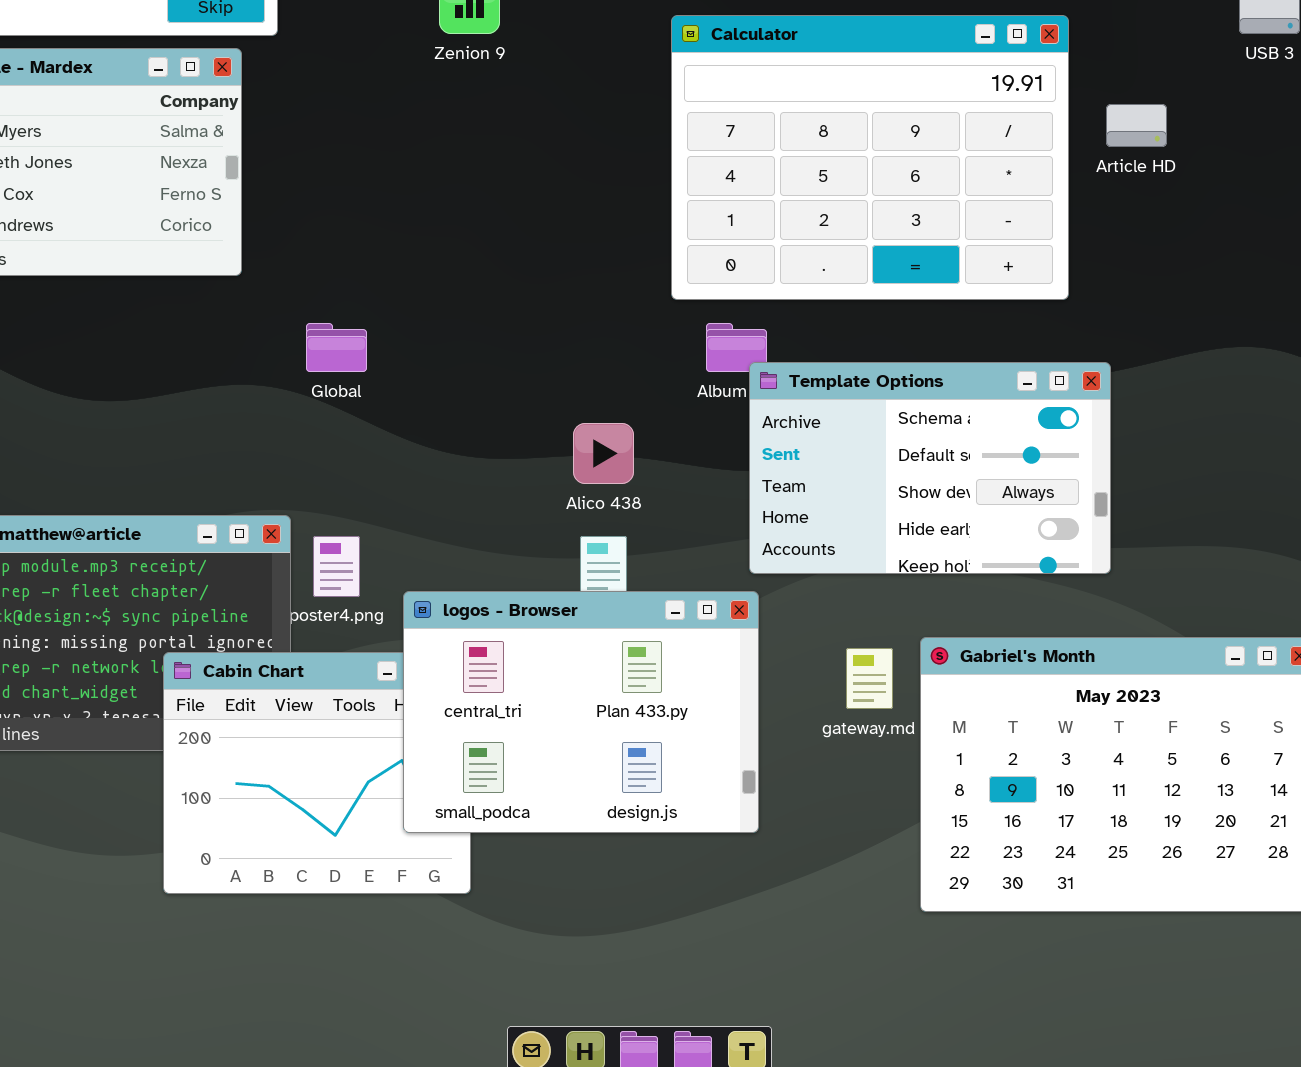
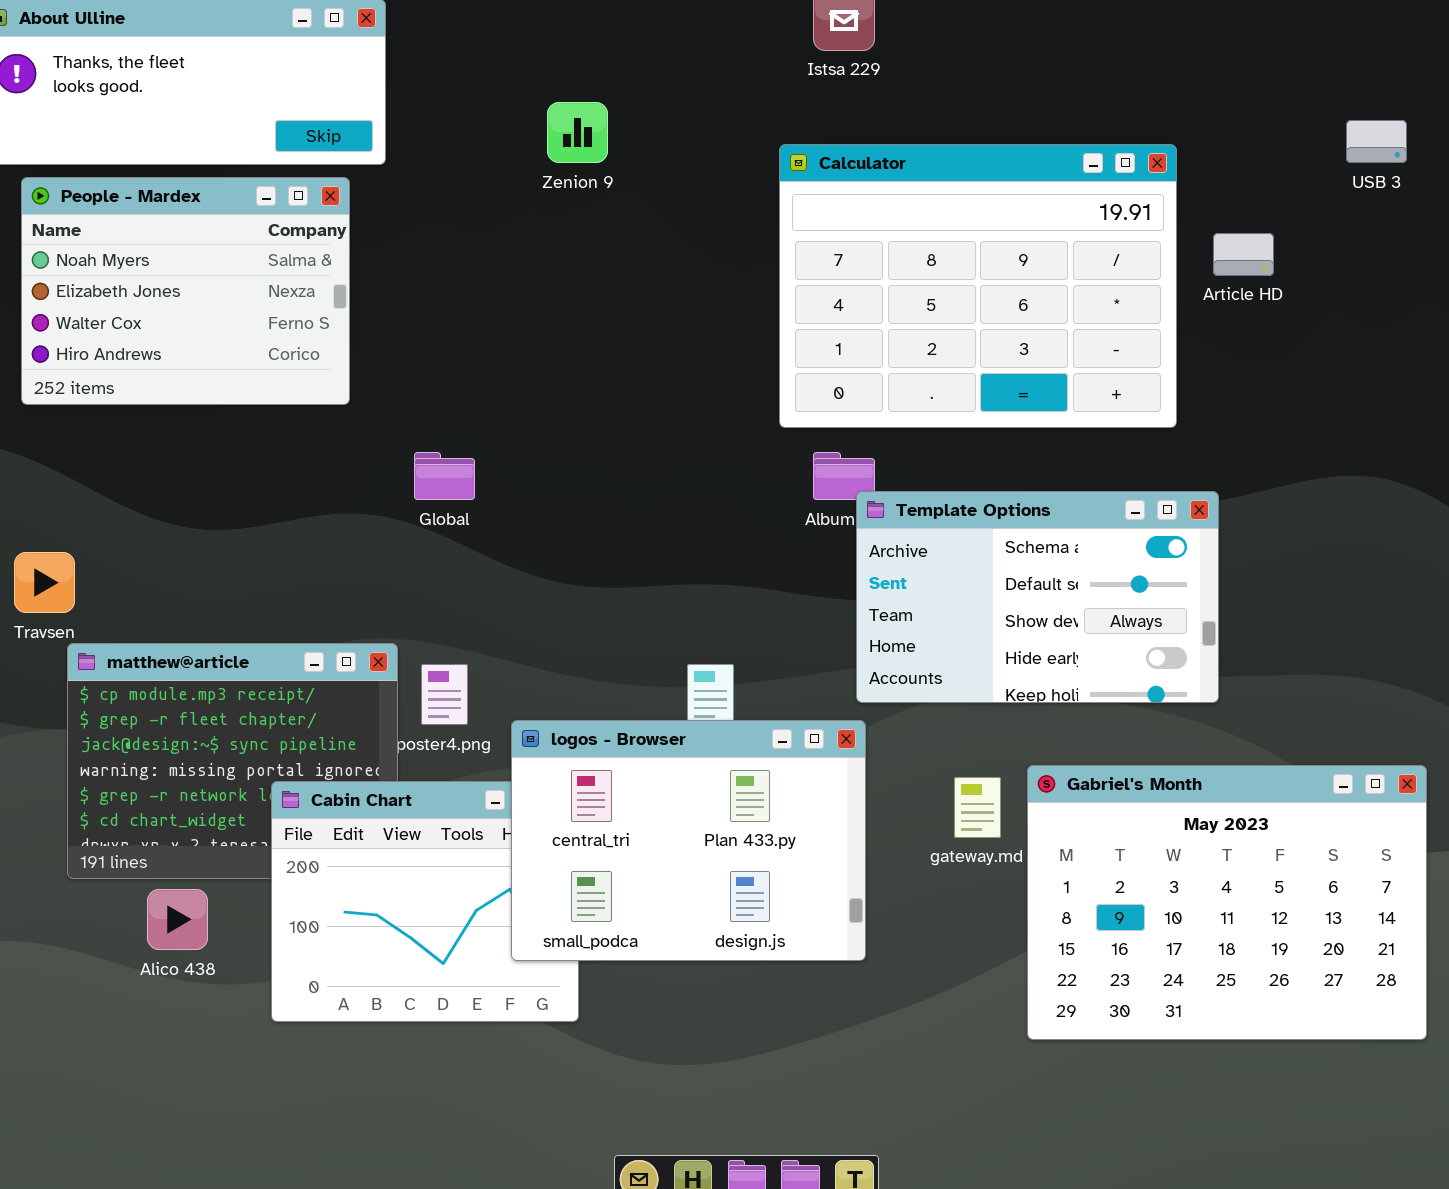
Alico 438: [573,423,634,484] -> [147,889,208,950], moved

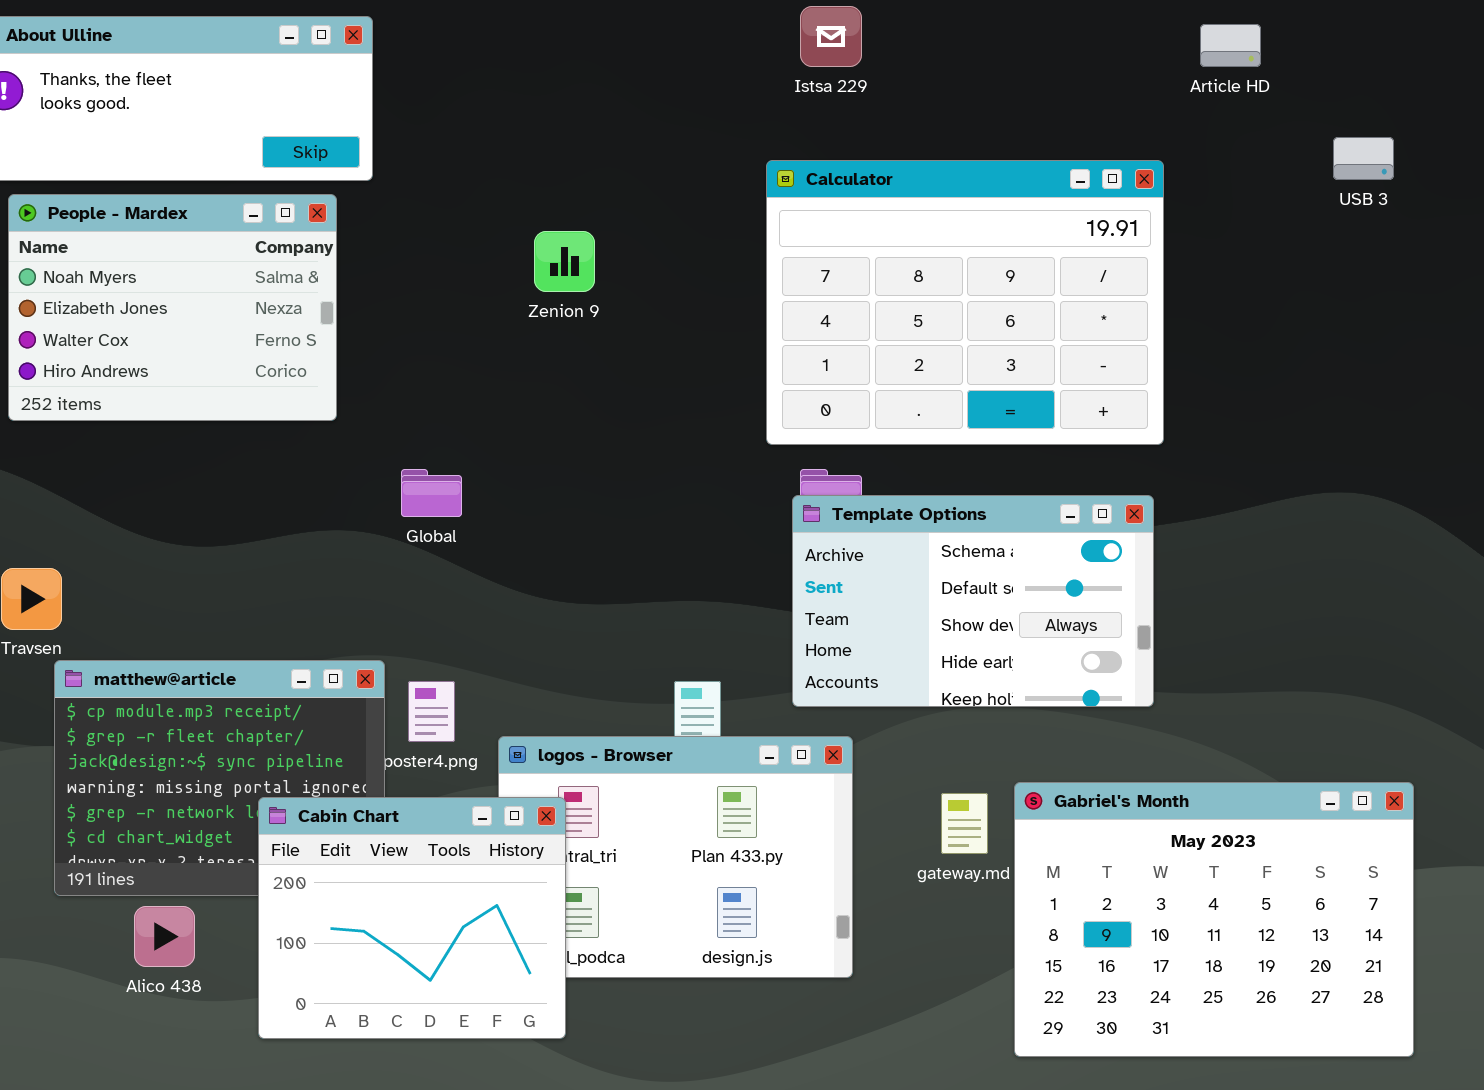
Zenion 9: [547,102,608,163] -> [534,231,595,292], moved
Article HD: [1213,233,1274,276] -> [1200,24,1261,67], moved
Template Options: [856,491,1219,703] -> [792,495,1154,707], moved
Cabin Chart: [271,781,579,1022] -> [258,797,566,1039], raised

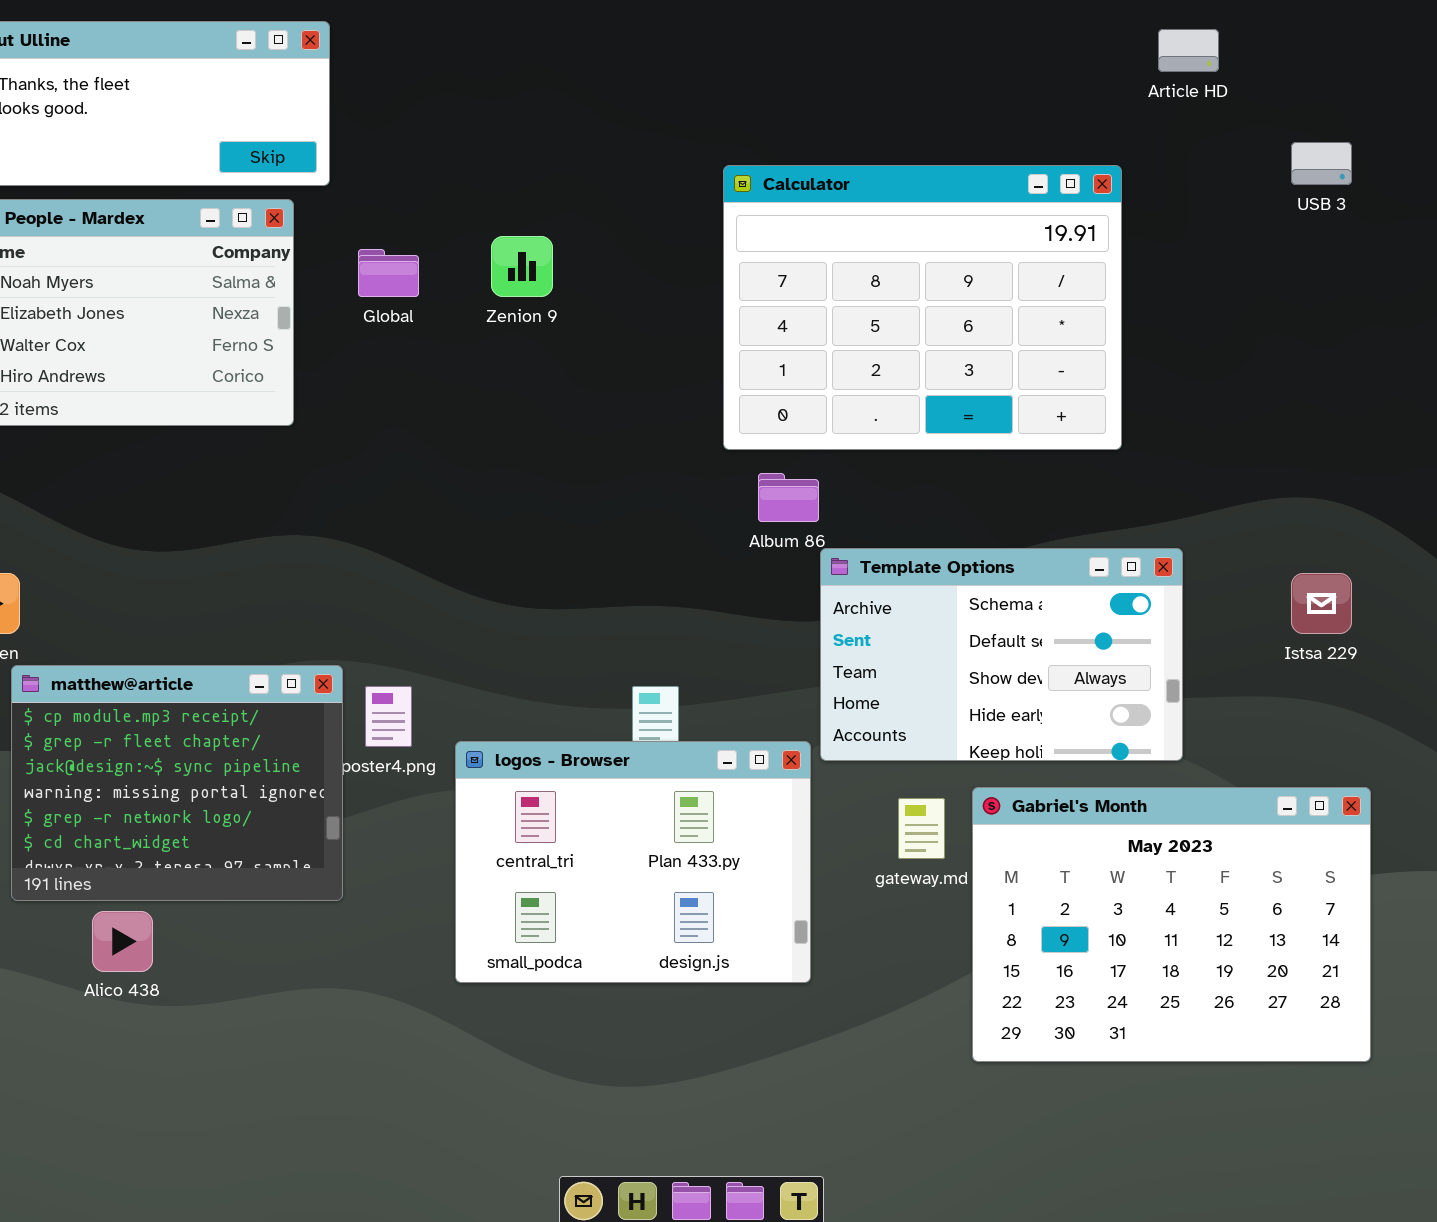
Istsa 229: [800,6,862,67] -> [1291,573,1352,634], moved
Global: [401,469,462,517] -> [358,249,419,297], moved
Template Options: [792,495,1154,707] -> [820,548,1183,761], moved
Cabin Chart: [258,797,566,1039] -> none, closed

